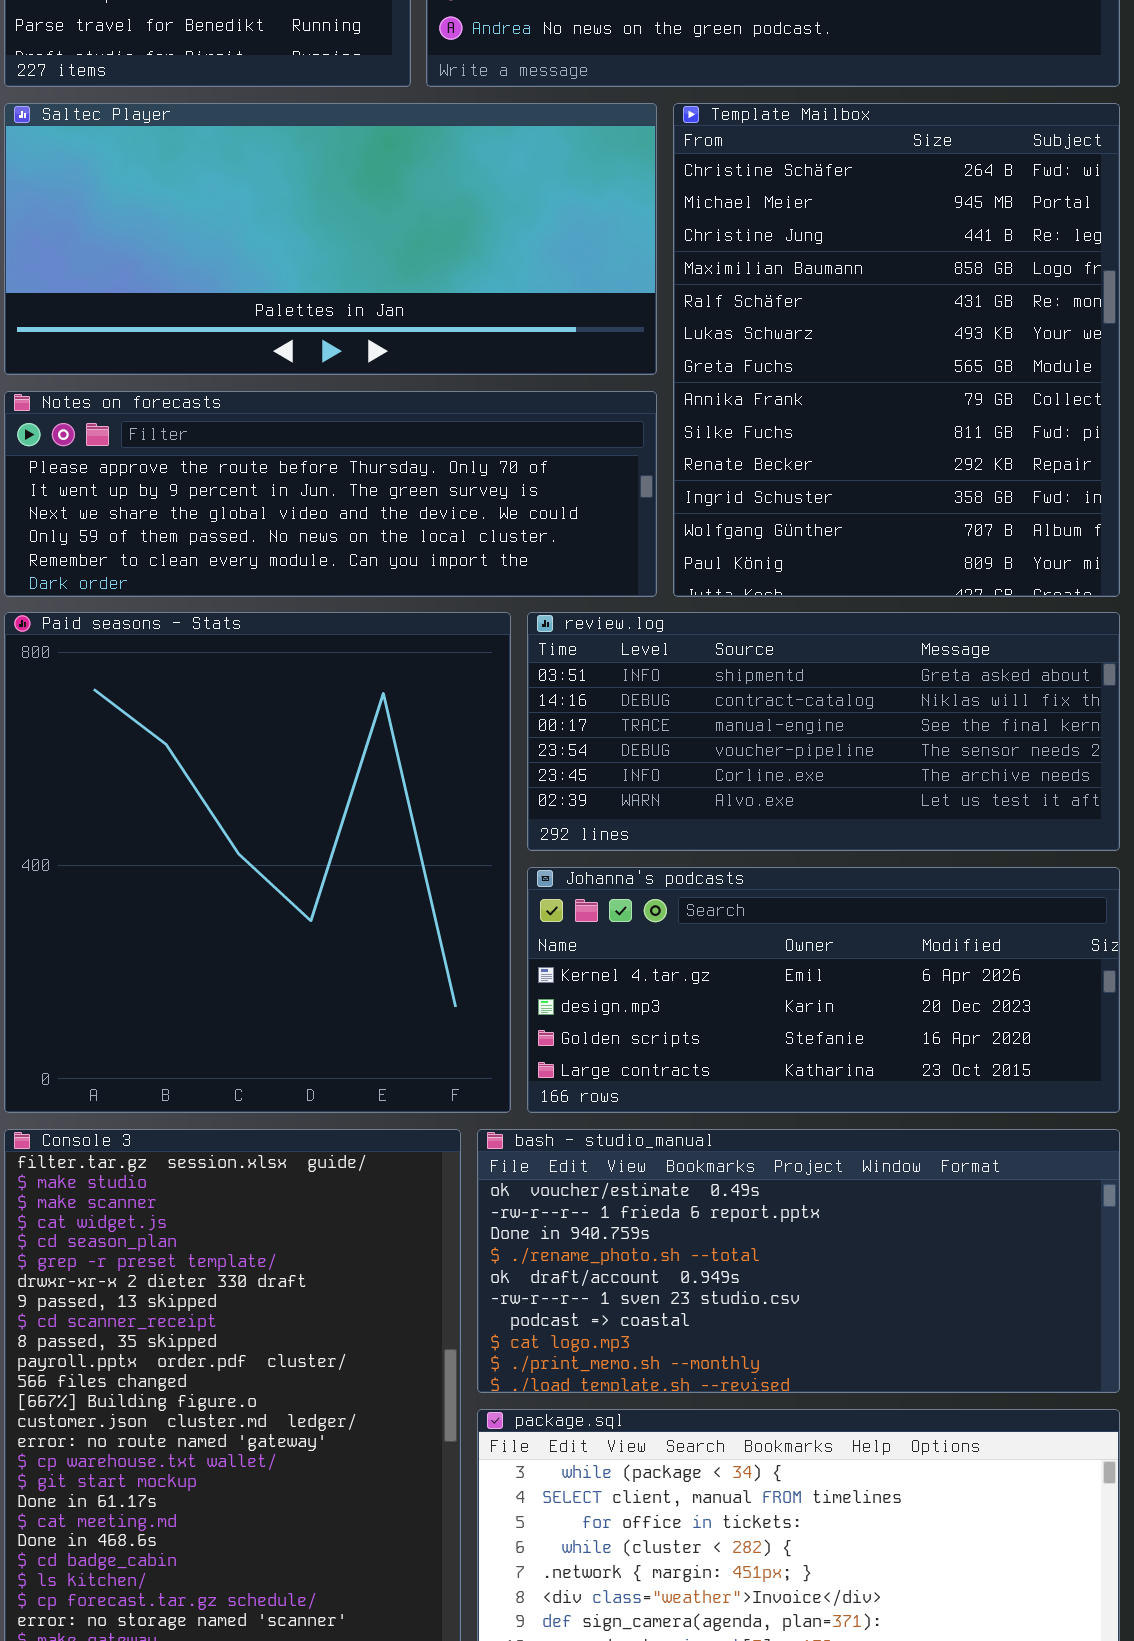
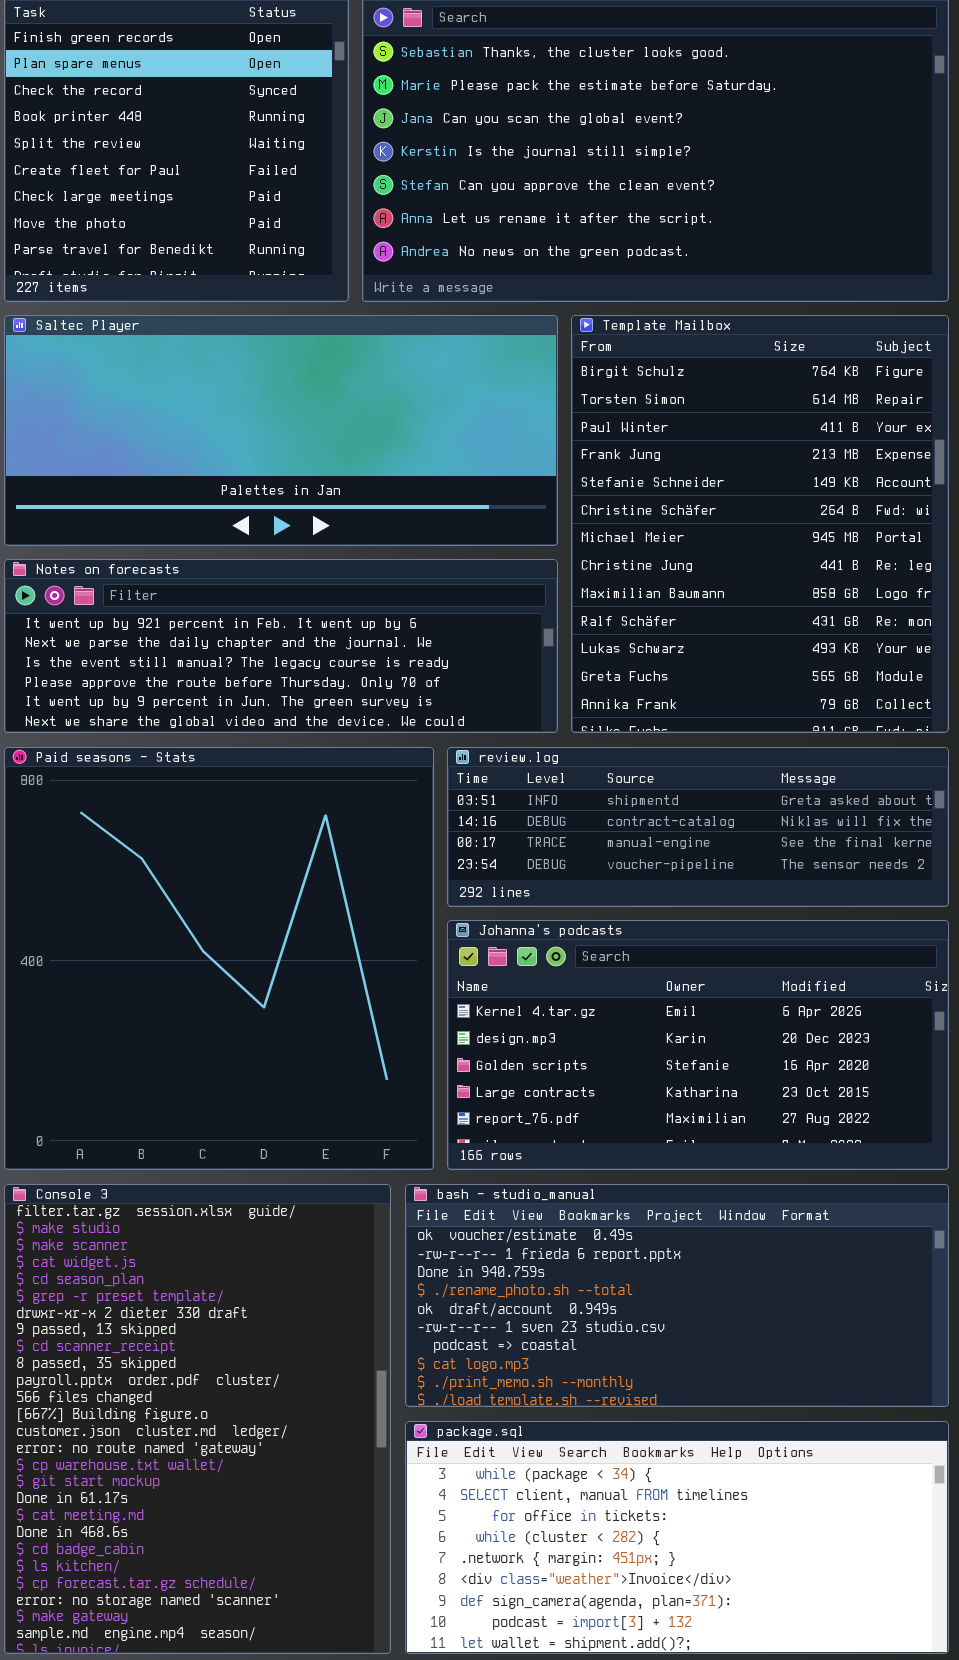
Template Mailbox: [673,103,1120,597] -> [571,315,949,733], scrolled up 5 rows
Notes on forecasts: [4,391,657,597] -> [4,559,558,733], scrolled up 3 rows
review.log: [527,612,1120,851] -> [447,747,949,907], resized
Johanna's podcasts: [527,867,1120,1113] -> [447,920,949,1170], resized

